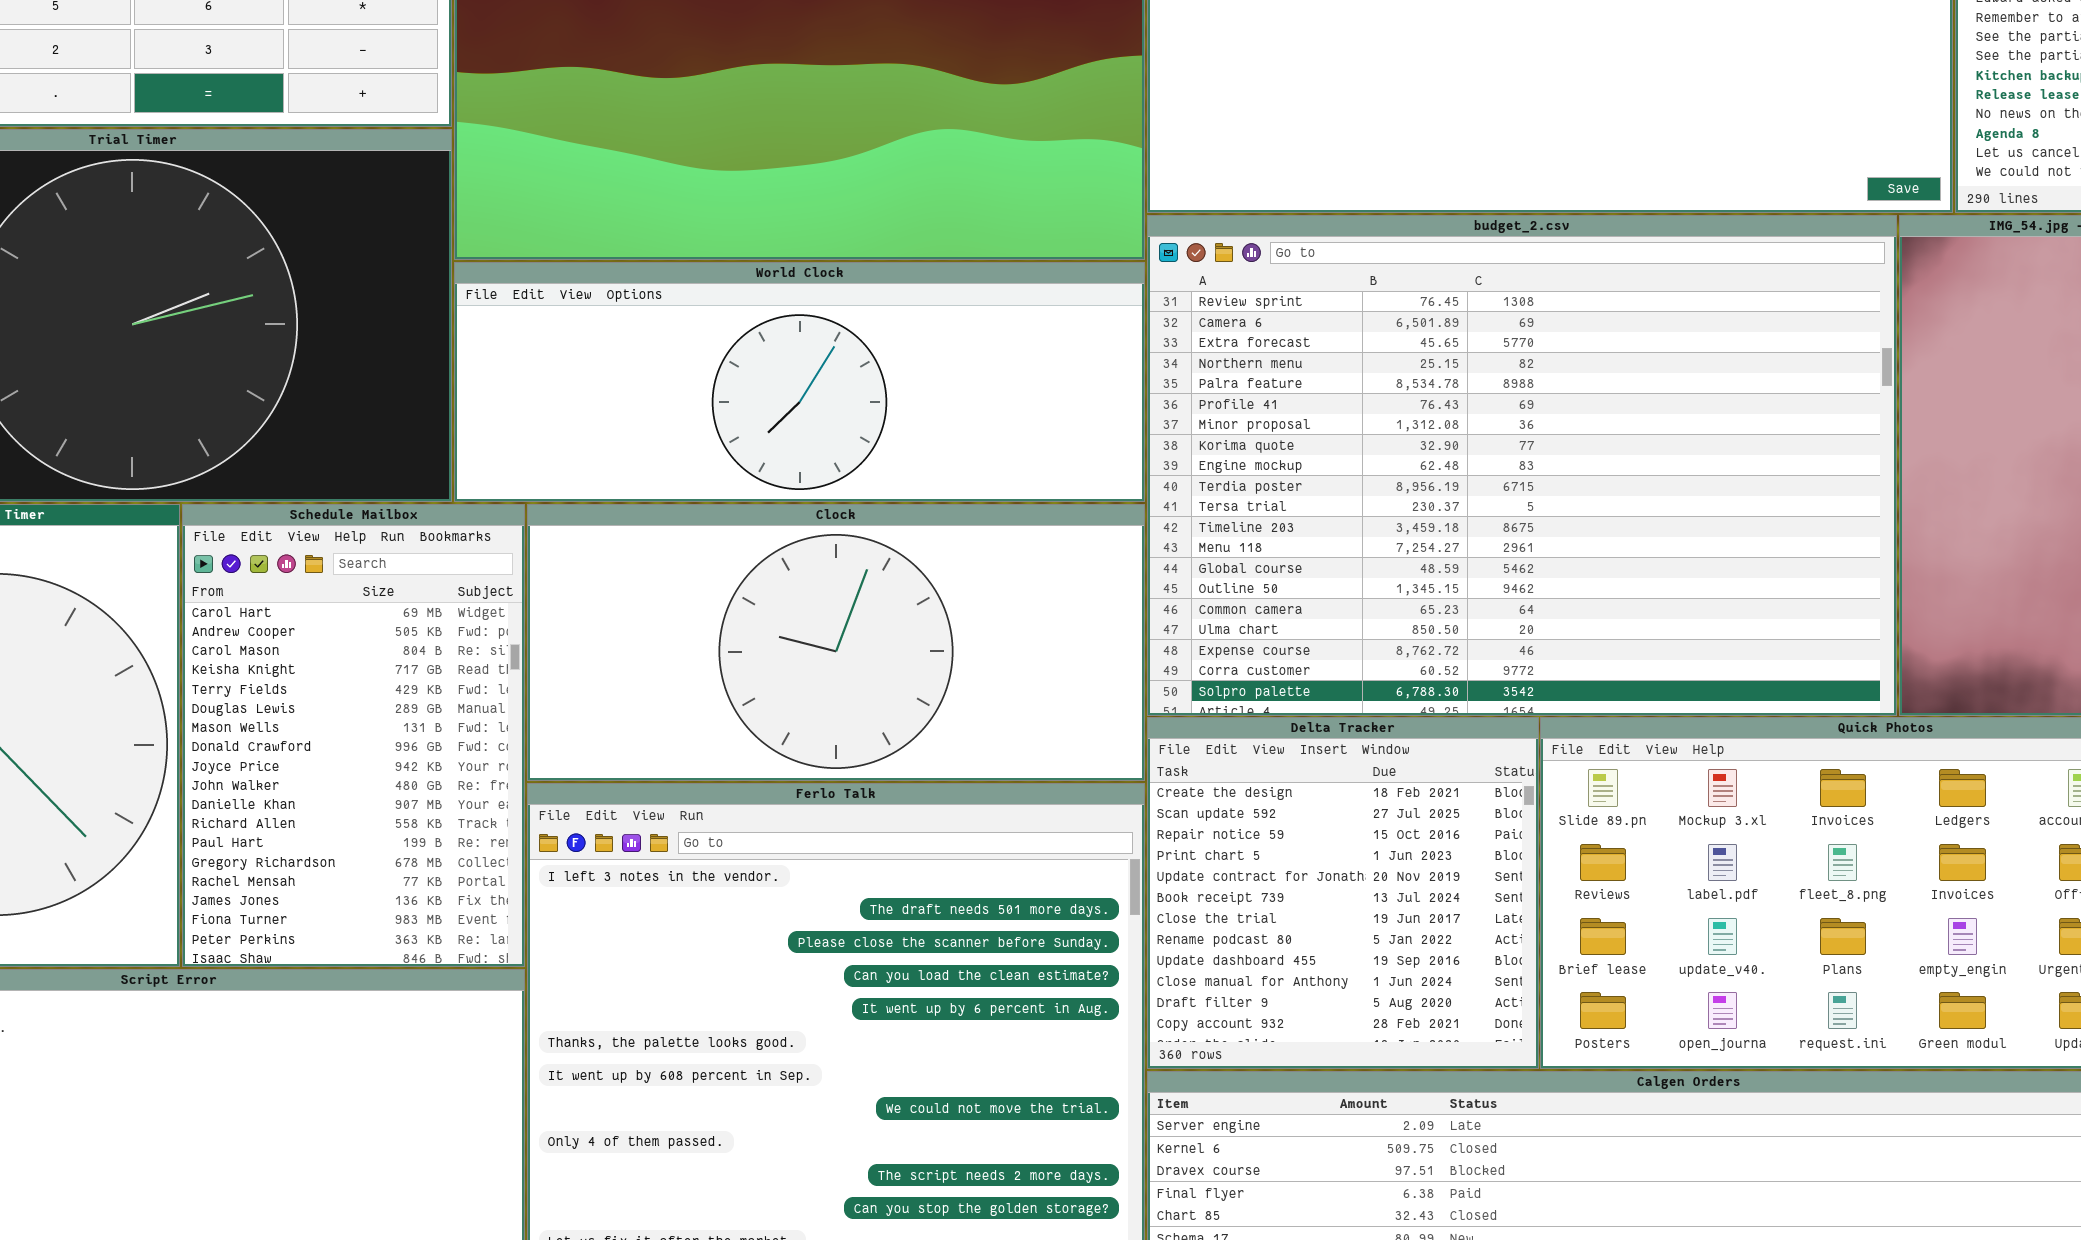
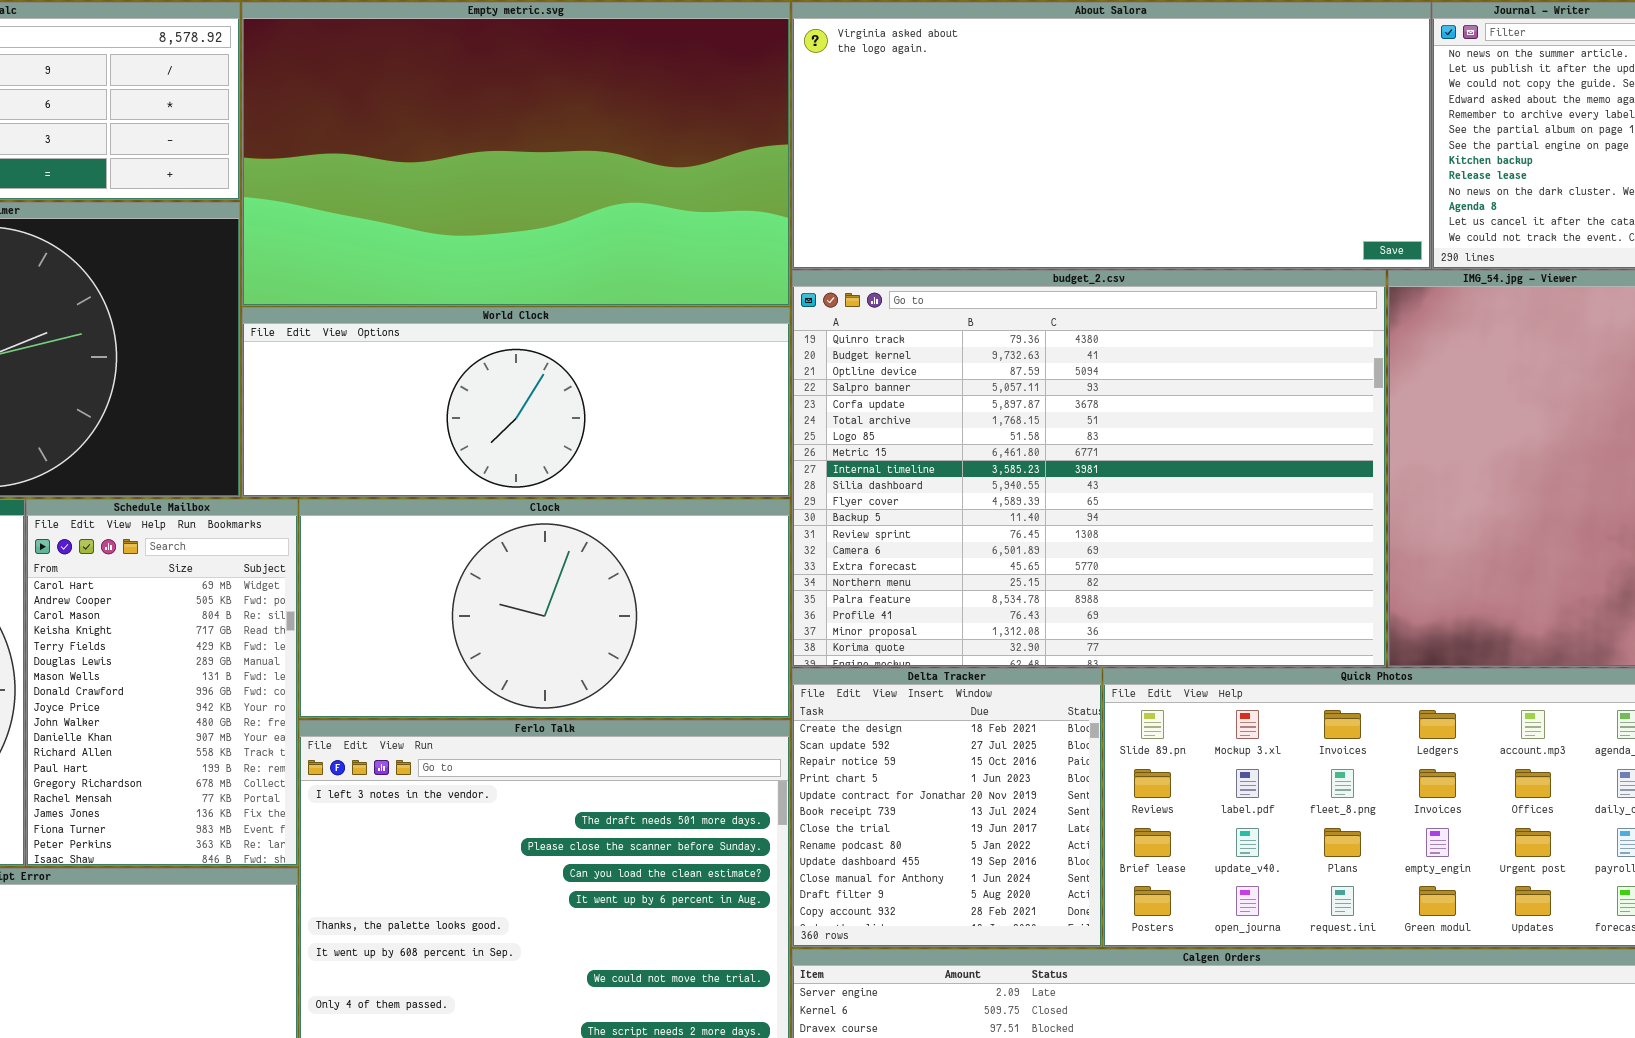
budget_2.csv: [1147,215,1897,716] -> [792,270,1386,667], scrolled up 12 rows

